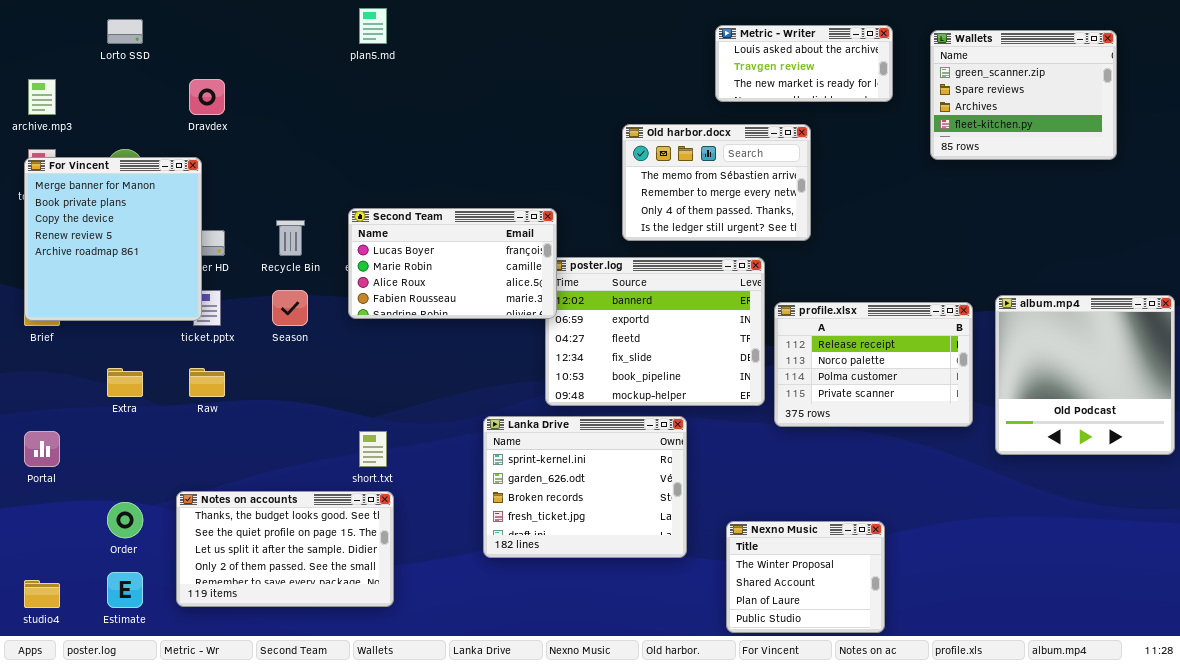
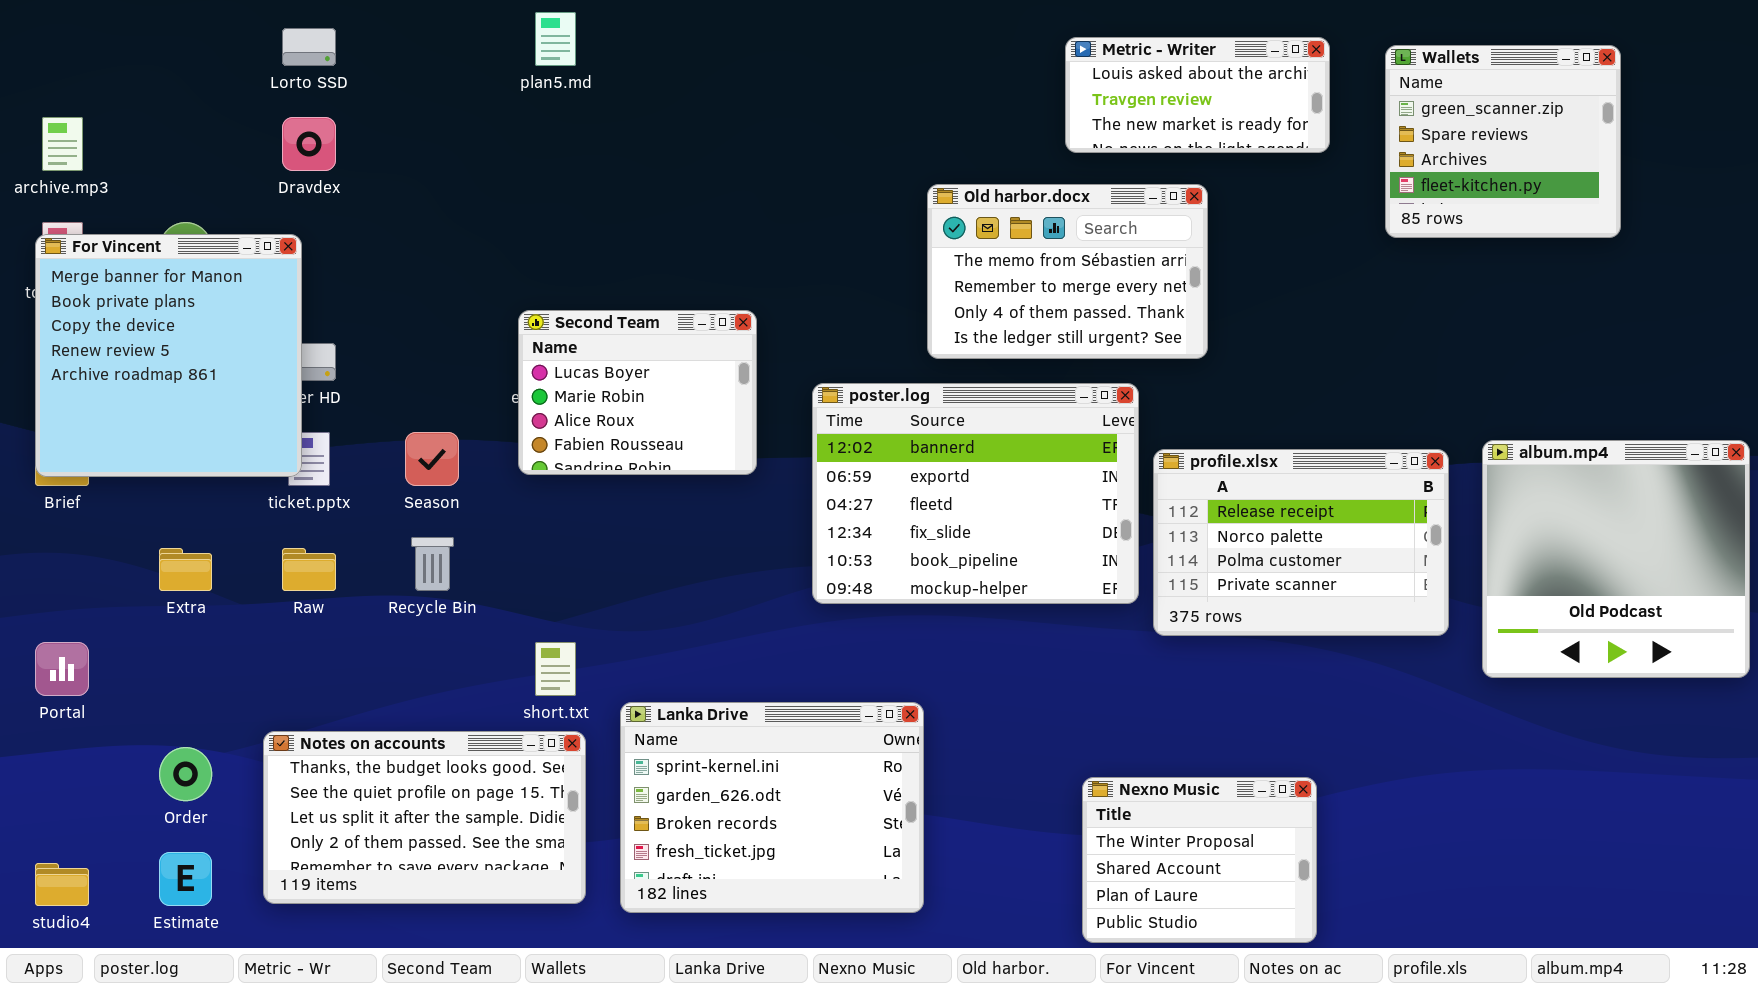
Lorto SSD: [107,19,143,44] -> [282,28,336,66], moved
Wallets: [930,30,1117,160] -> [1385,45,1621,238], resized
Second Team: [348,208,557,319] -> [518,310,757,475], resized
Recycle Bin: [276,220,305,256] -> [411,537,454,591], moved
Lanka Drive: [483,416,687,558] -> [620,702,924,913], moved

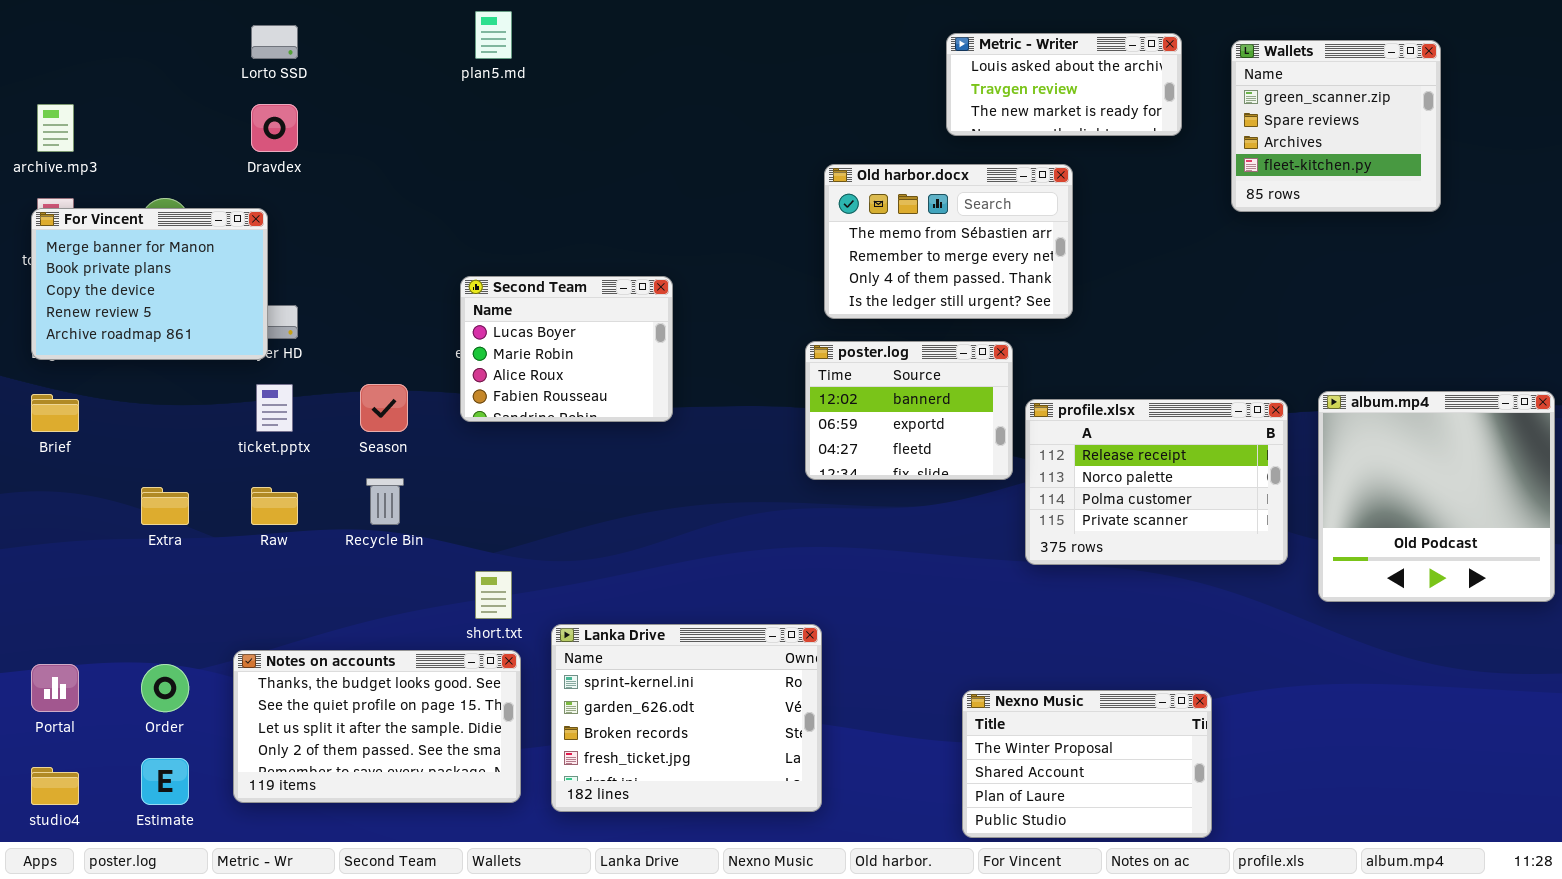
For Vincent: [35,234,302,477] -> [31,208,268,360], resized
poster.log: [812,383,1139,604] -> [805,341,1013,480], resized
Portal: [35,642,89,696] -> [31,664,79,712], moved
Nexno Music: [1082,777,1317,943] -> [962,690,1212,838], resized

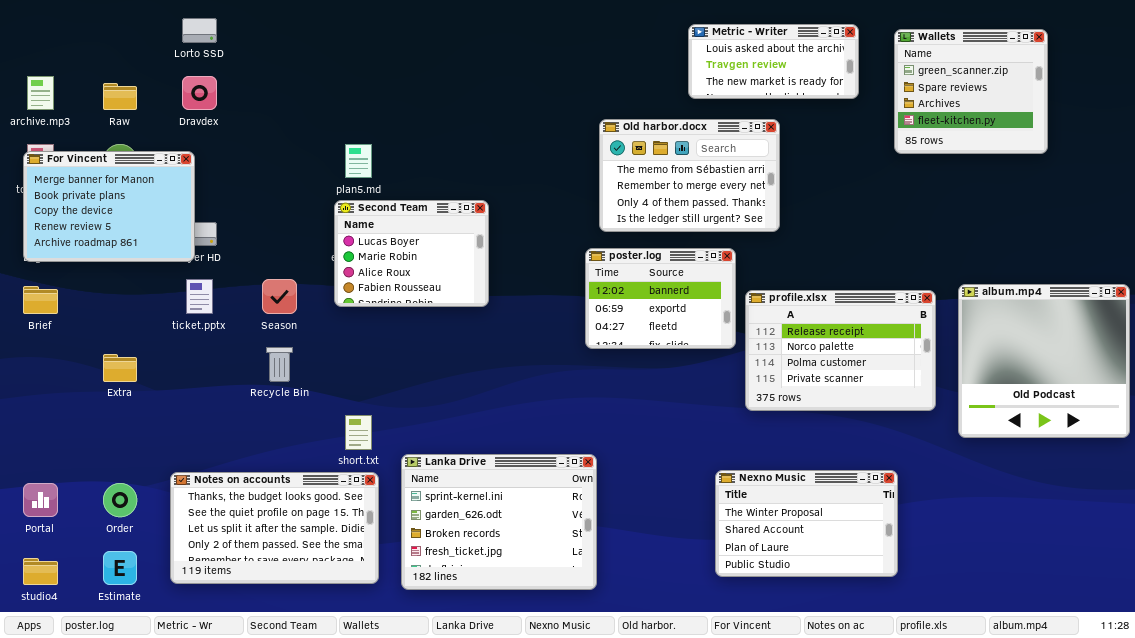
plan5.md: [475,11,512,59] -> [345,144,372,178], moved
Raw: [251,487,298,525] -> [103,83,137,110], moved
Nexno Music: [962,690,1212,838] -> [715,470,898,577], moved

